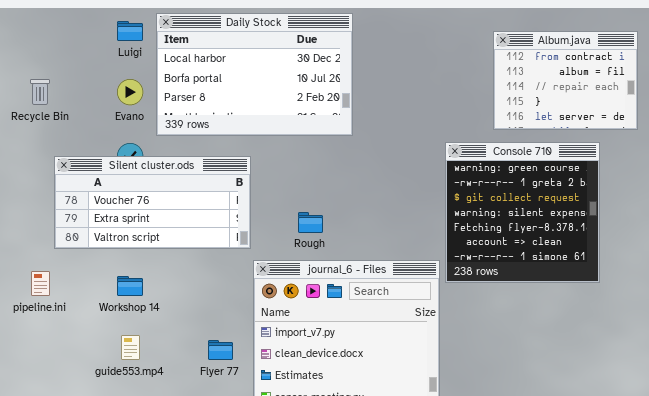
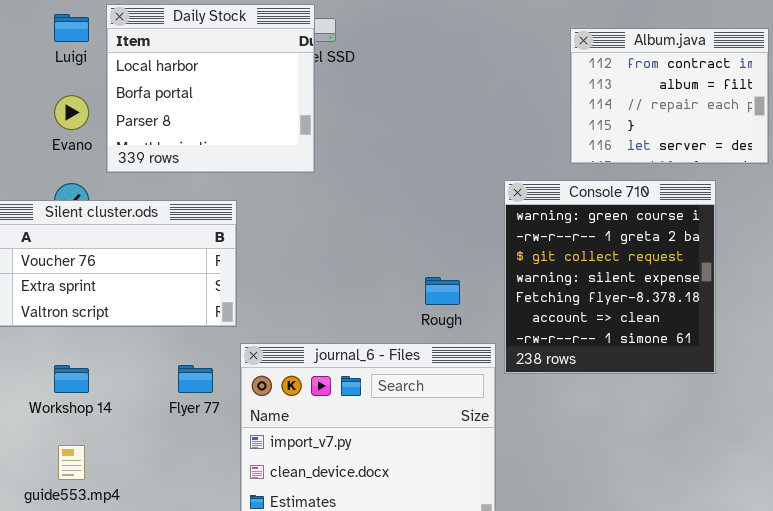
Daily Stock: [156,13,353,136] -> [106,4,315,173], resized
Rough: [298,212,323,233] -> [425,277,460,305], moved
Flyer 77: [208,340,233,360] -> [178,365,213,393], moved

